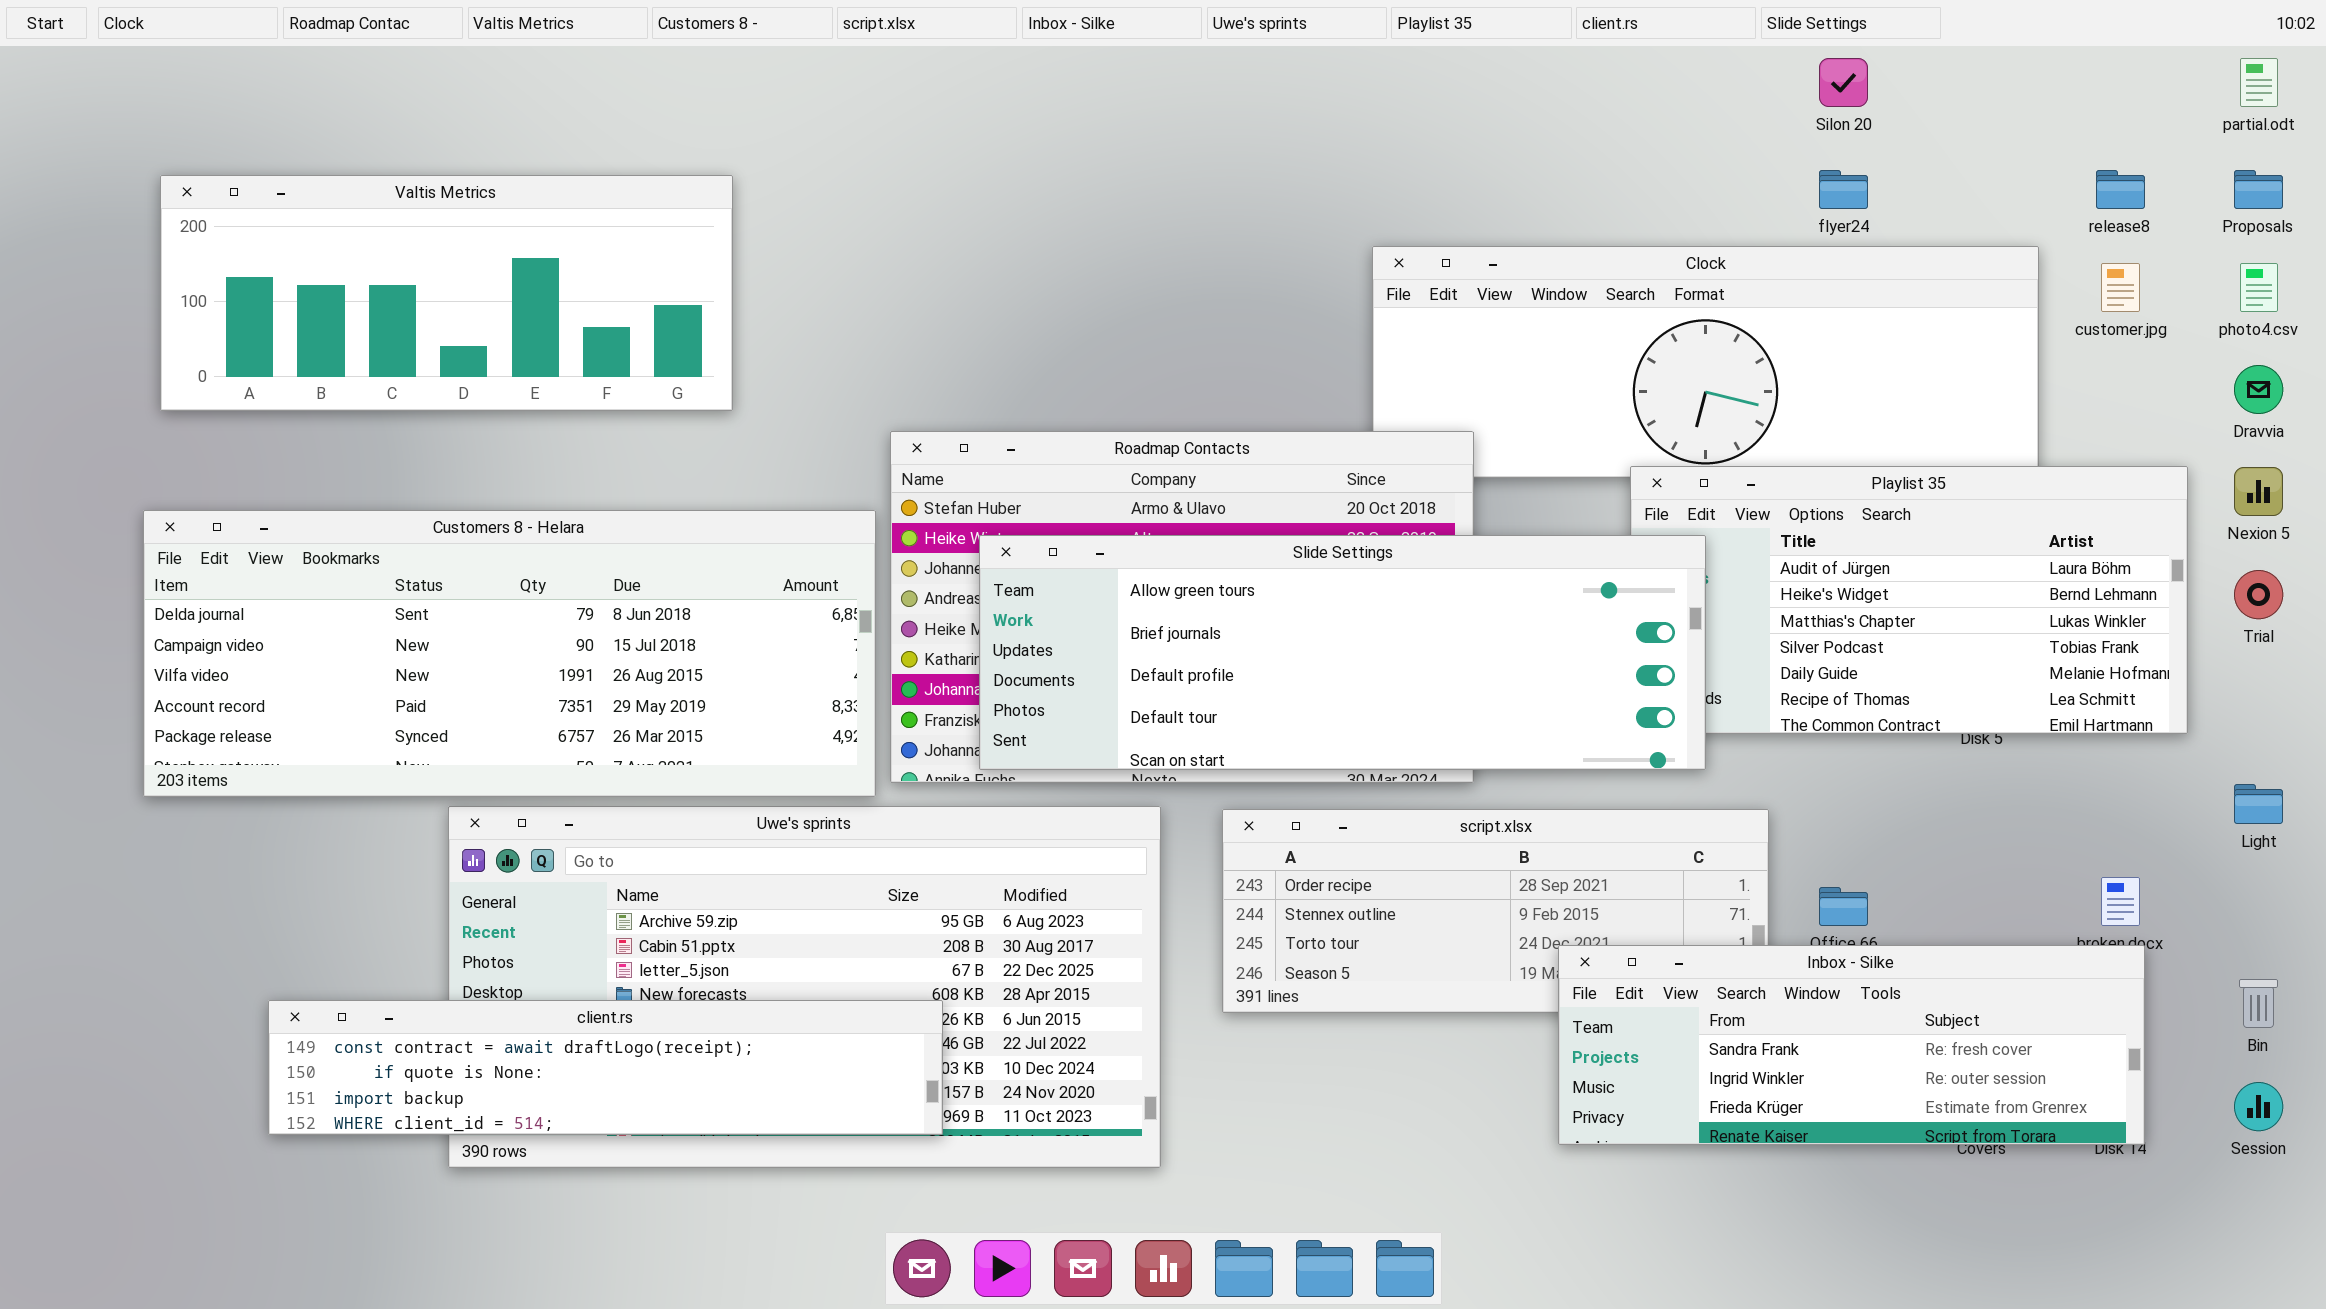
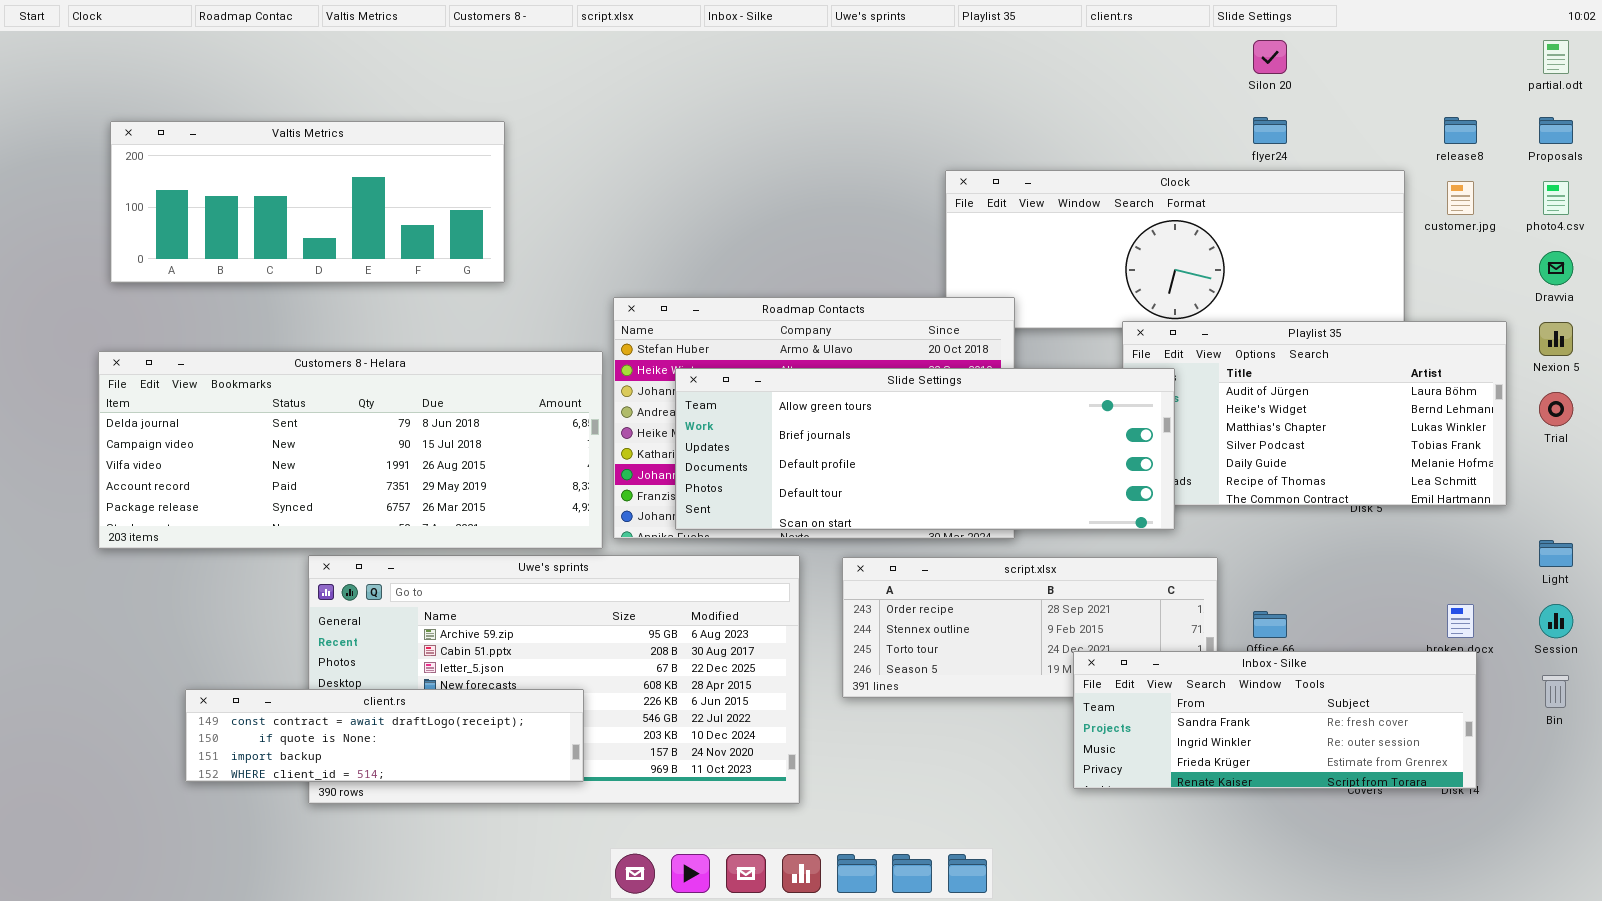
client.rs: [268,1000,943,1135] -> [185,689,584,782], resized
Session: [2234,1082,2283,1131] -> [1539,604,1573,638], moved

